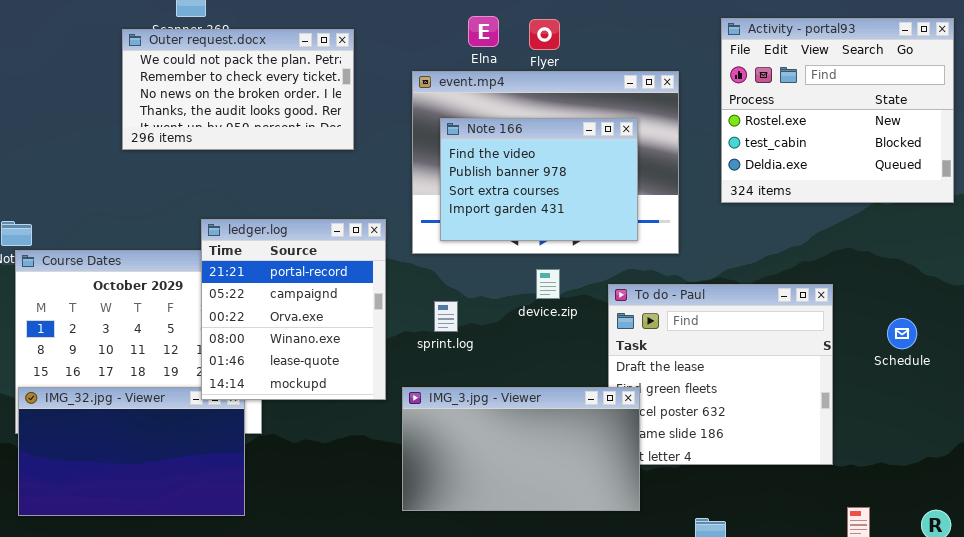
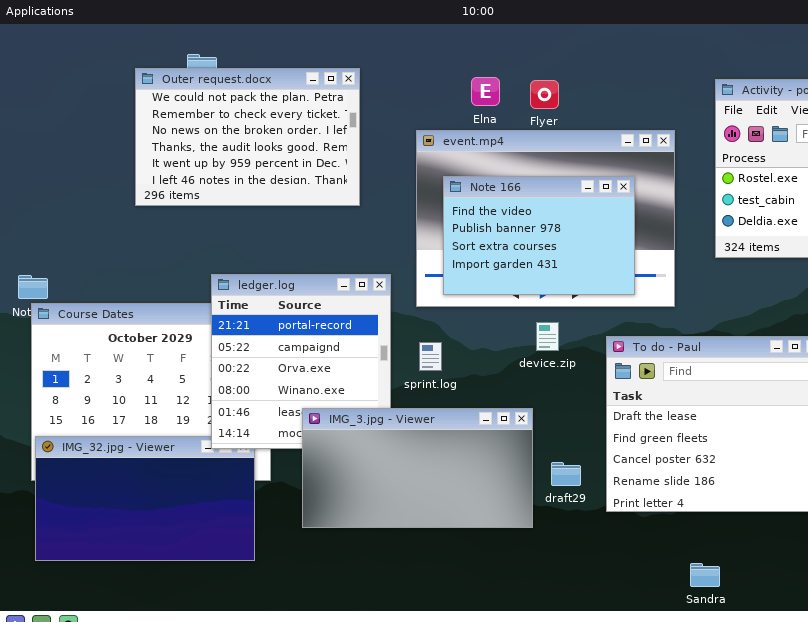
Outer request.docx: [122,29,354,150] -> [135,68,360,206], resized
sprint.log: [434,301,458,332] -> [419,342,442,371], moved
IMG_3.jpg - Viewer: [402,387,640,511] -> [302,408,533,528], moved

